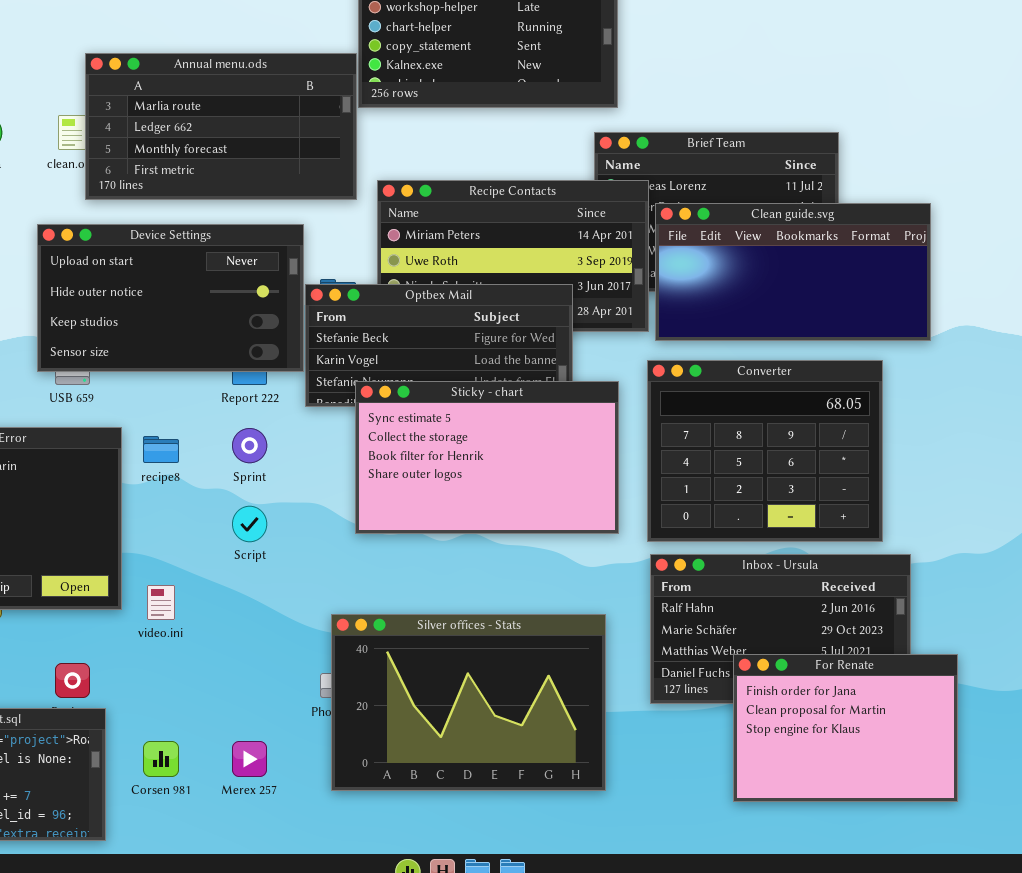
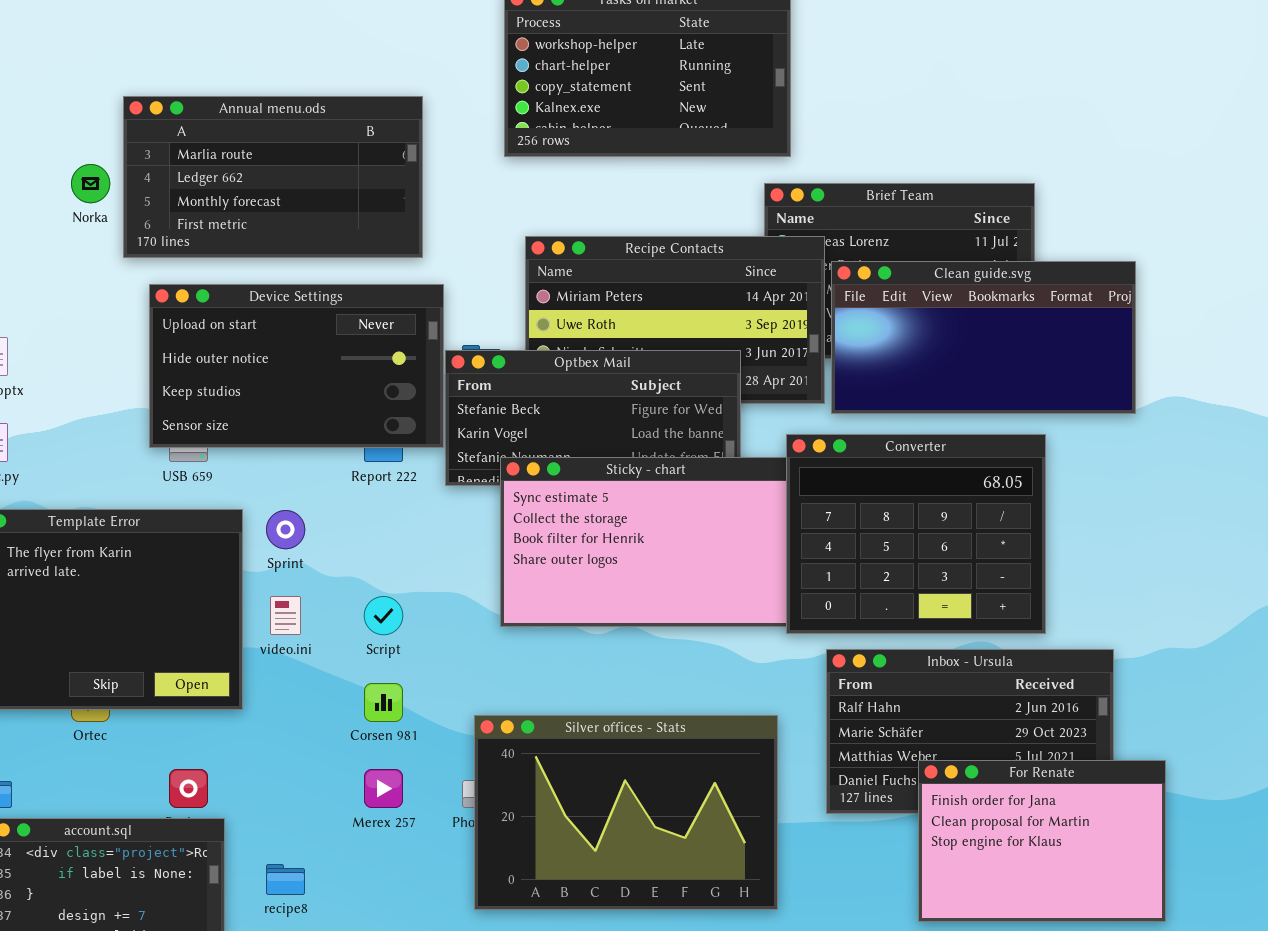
Annual menu.ods: [85,53,357,200] -> [123,96,423,258], moved
Converter: [647,360,883,542] -> [786,434,1046,634], moved
Sprint: [232,428,267,463] -> [266,510,305,549], moved
recipe8: [143,436,179,463] -> [266,864,305,895], moved
video.ini: [147,585,175,620] -> [270,596,301,635], moved
Corsen 981: [143,741,179,777] -> [364,683,403,722], moved
Merex 257: [232,741,267,777] -> [364,769,403,808], moved

